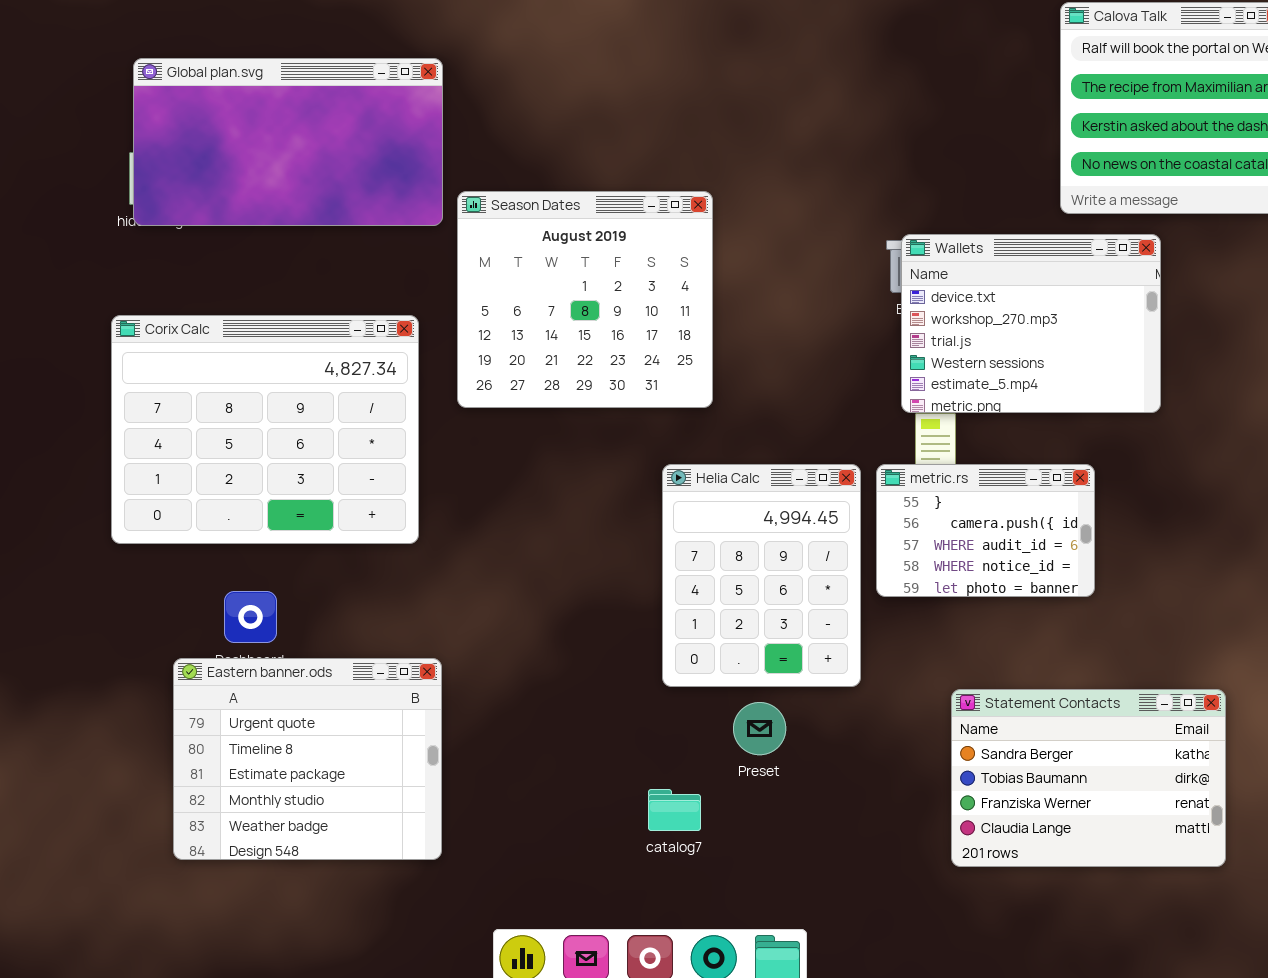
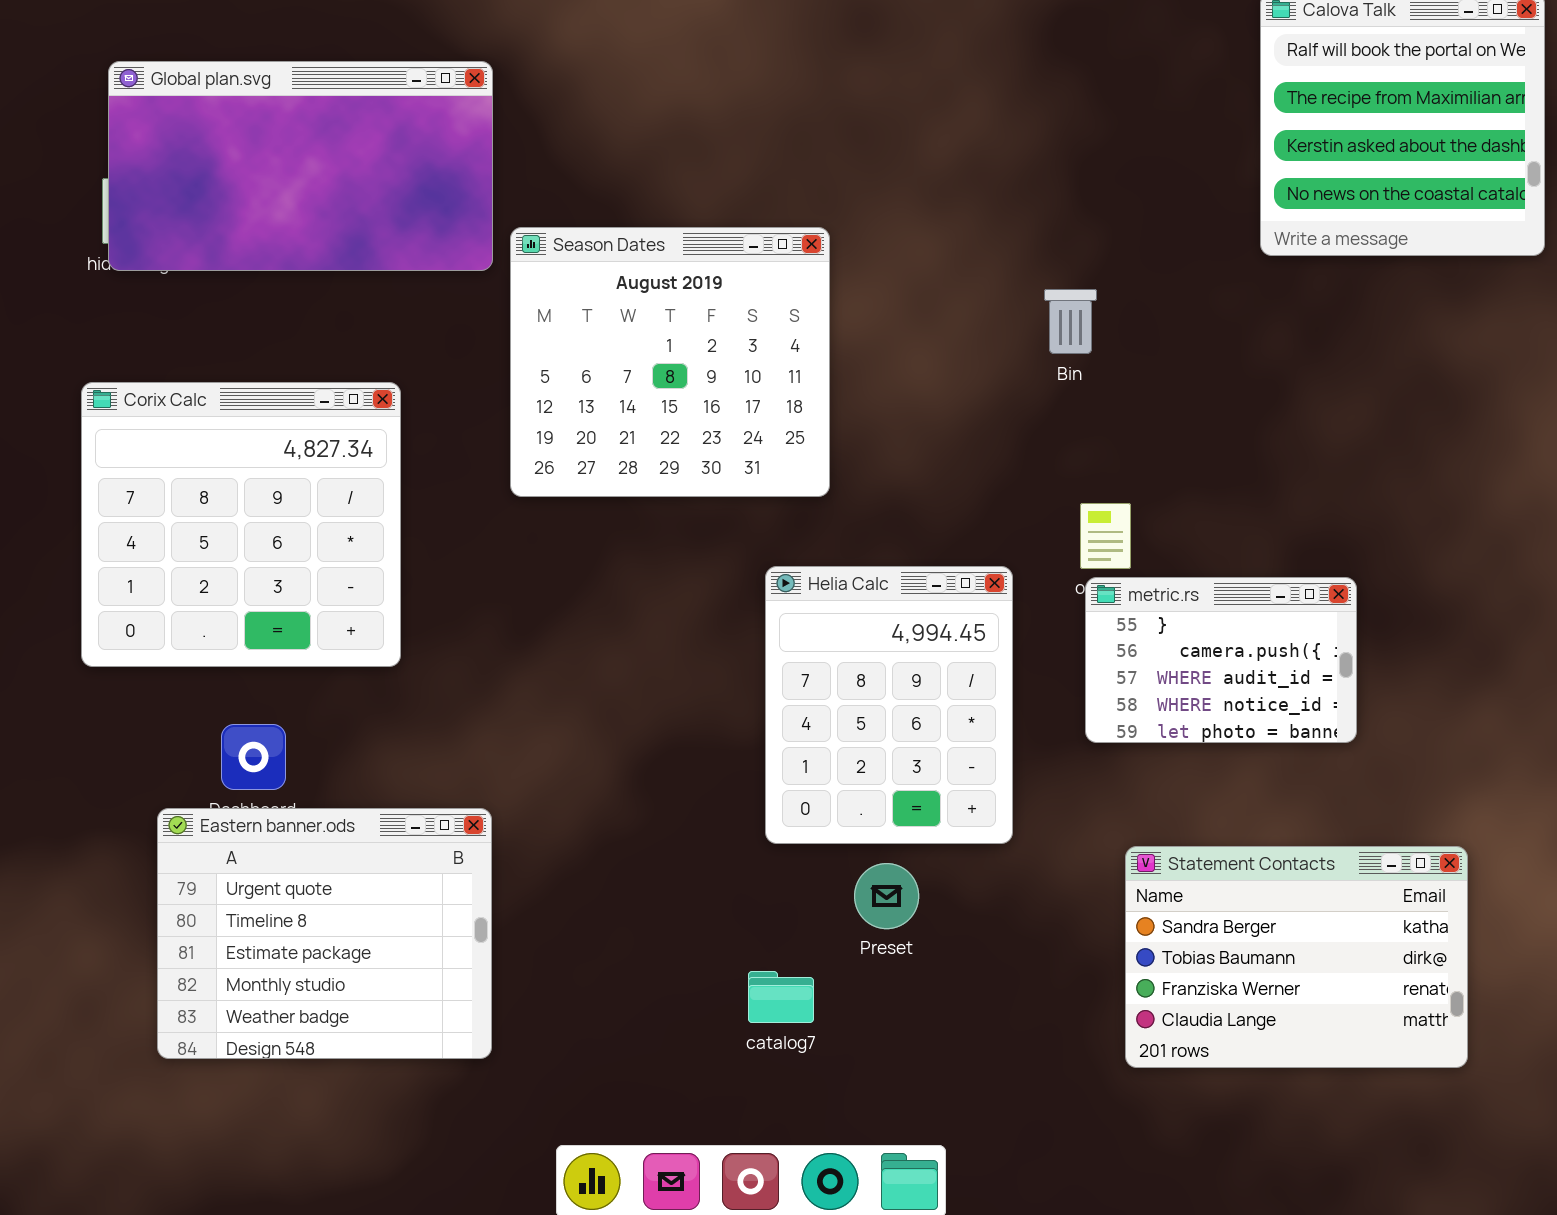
Wallets: [901,234,1161,413] -> none, closed
Corix Calc: [111,315,419,544] -> [81,382,401,667], resized
metric.rs: [876,464,1095,597] -> [1085,577,1357,743], moved

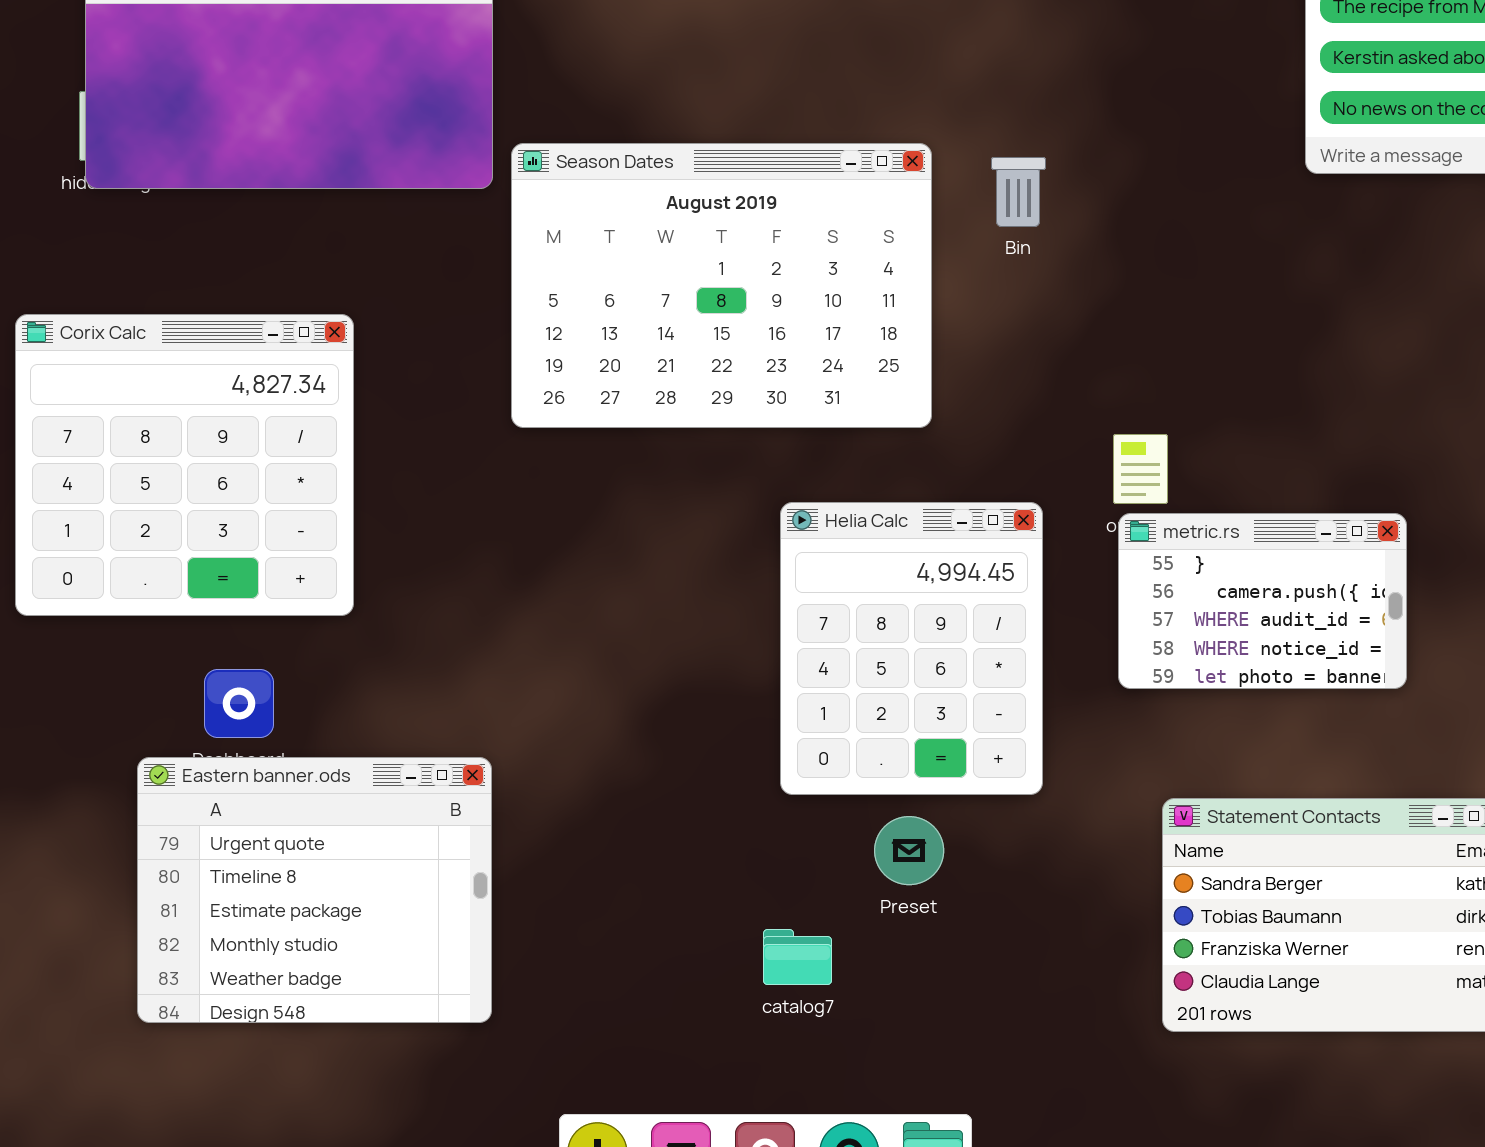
Season Dates: [510,227,830,497] -> [511,143,932,428], resized
Bin: [1044,289,1097,354] -> [991,157,1046,227], moved
Corix Calc: [81,382,401,667] -> [15,314,354,616], moved

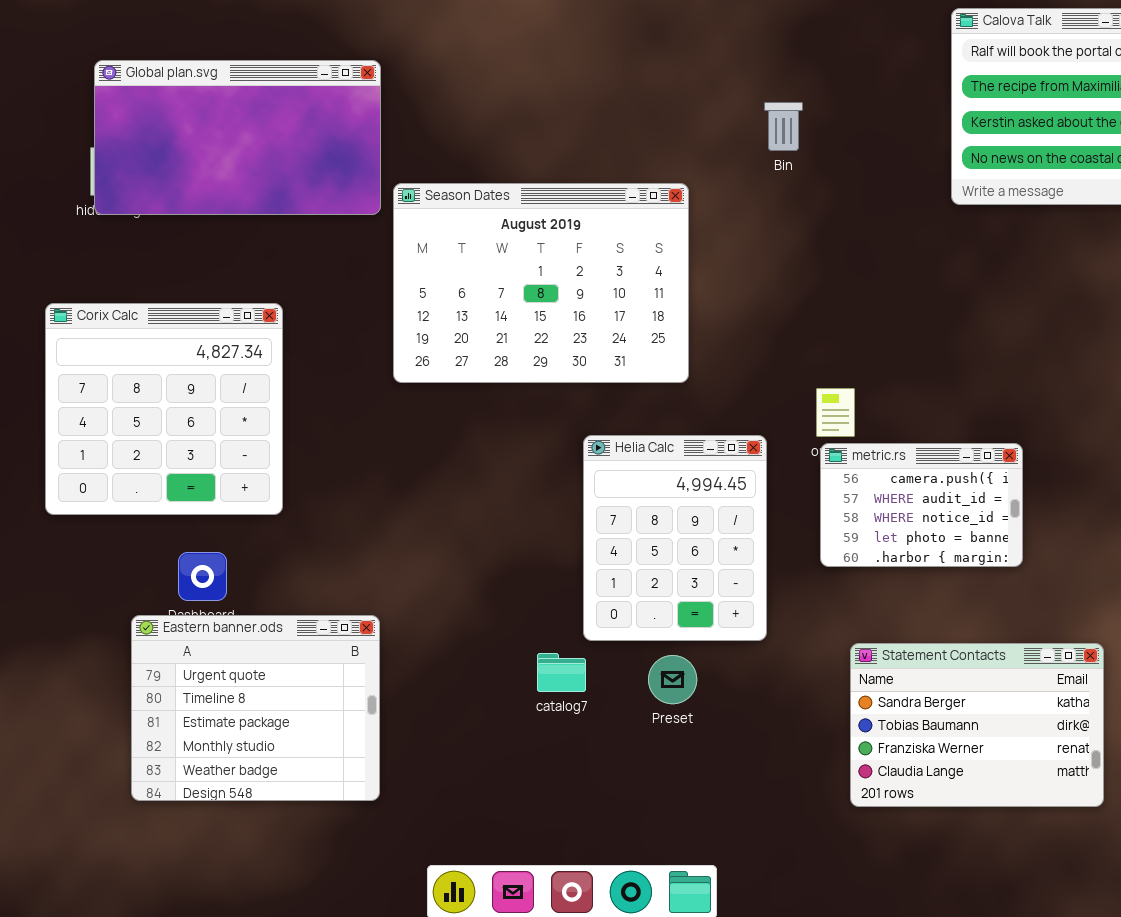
Bin: [991,157,1046,227] -> [764,102,803,151], moved
metric.rs: [1118,513,1407,689] -> [820,443,1023,567], scrolled down 1 row
catalog7: [763,929,832,985] -> [537,653,586,692], moved

